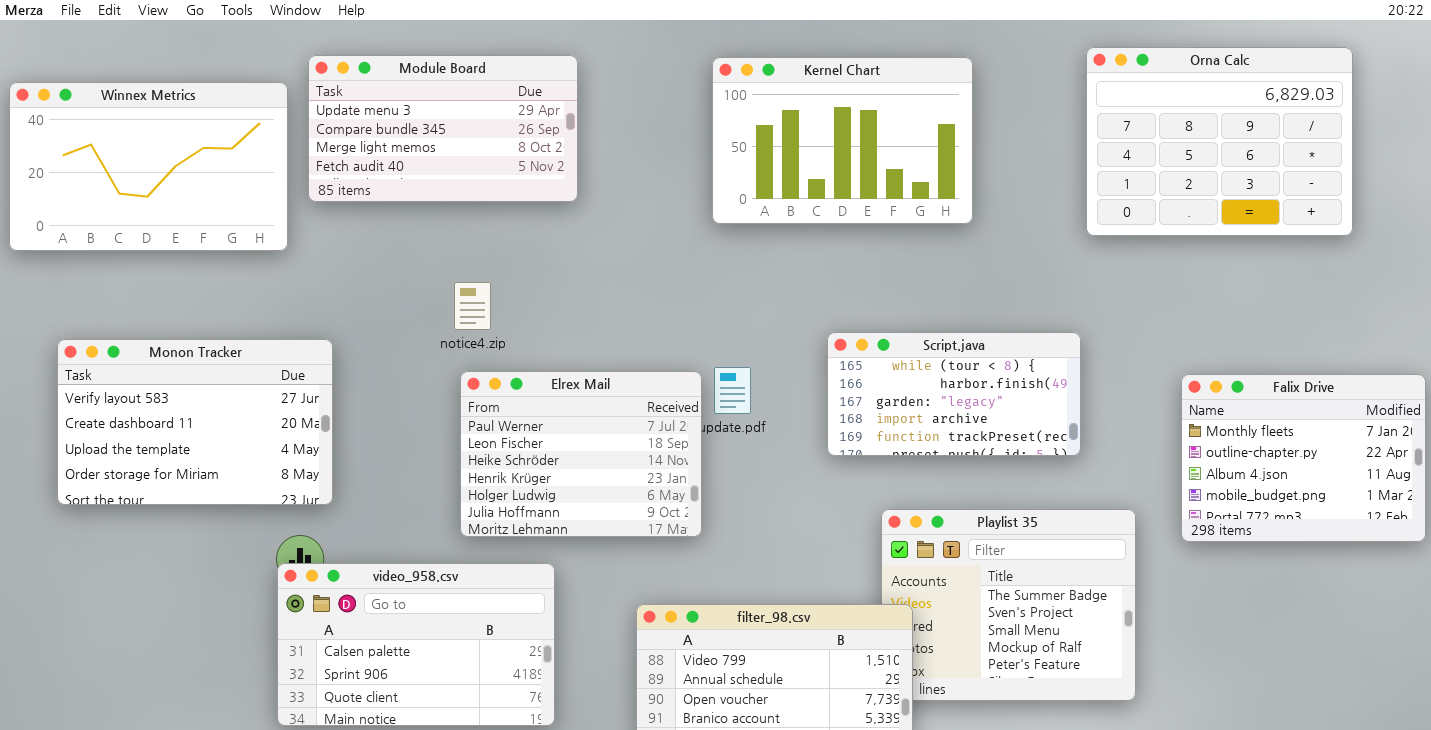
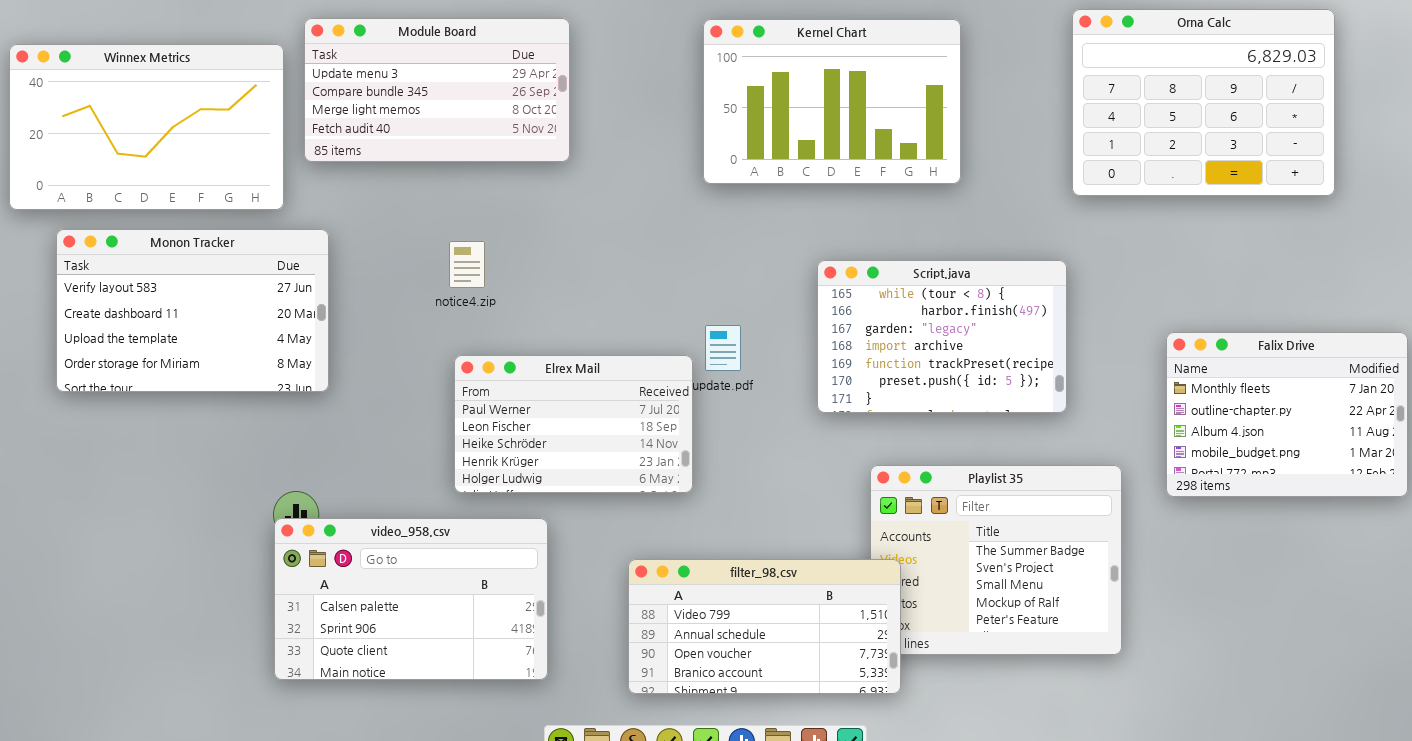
Script.java: [827,332,1081,456] -> [817,260,1067,413], resized
Monon Tracker: [57,339,333,505] -> [56,229,329,392], moved
Elrex Mail: [460,371,702,537] -> [454,355,693,493], resized

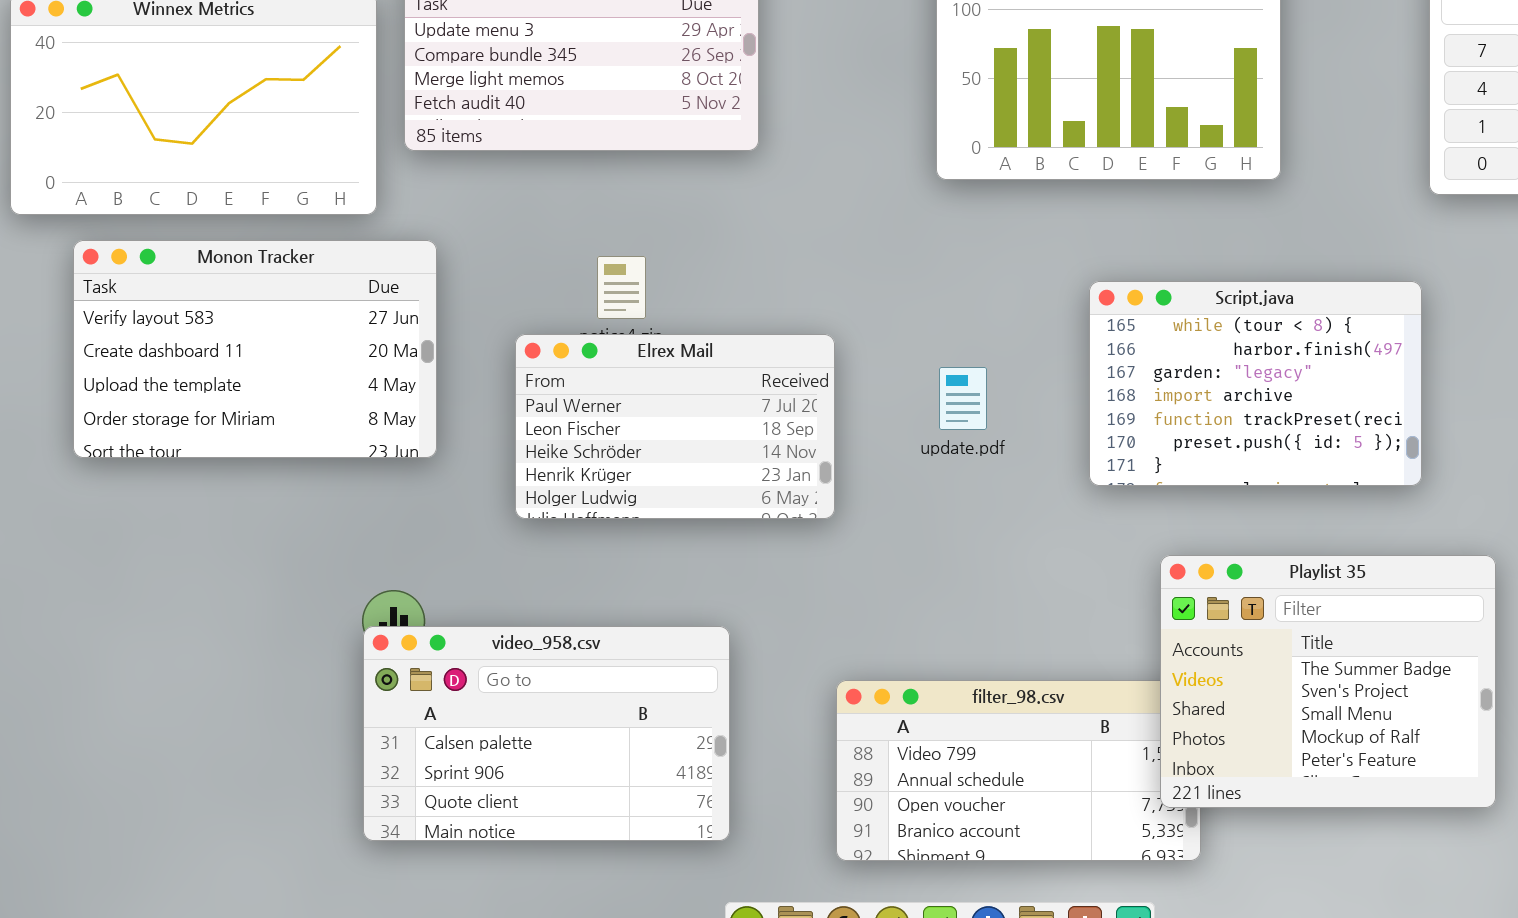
Elrex Mail: [454,355,693,493] -> [515,334,835,519], moved
Playlist 35: [870,465,1122,655] -> [1160,555,1496,808], raised

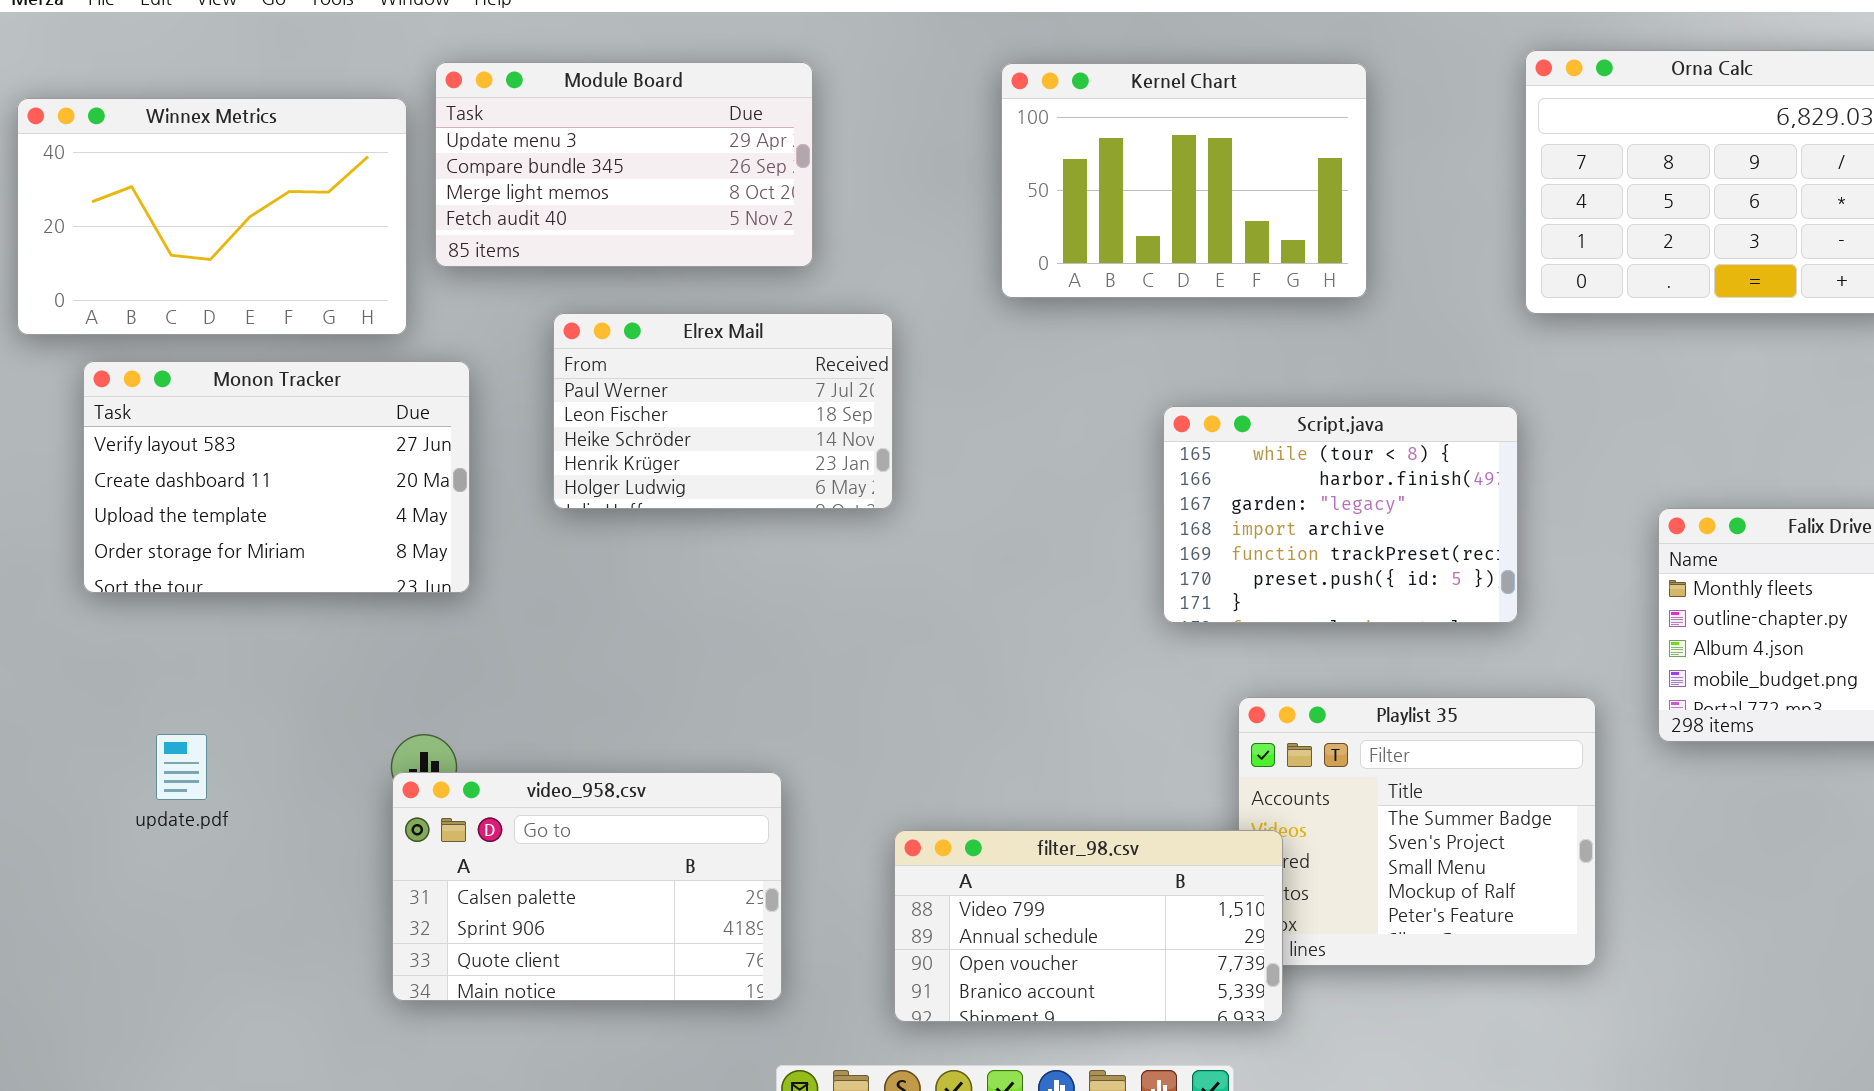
Elrex Mail: [515,334,835,519] -> [553,313,893,509], moved
update.pdf: [939,367,987,430] -> [156,734,207,800], moved
filter_98.csv: [836,680,1201,861] -> [894,830,1283,1022], raised

